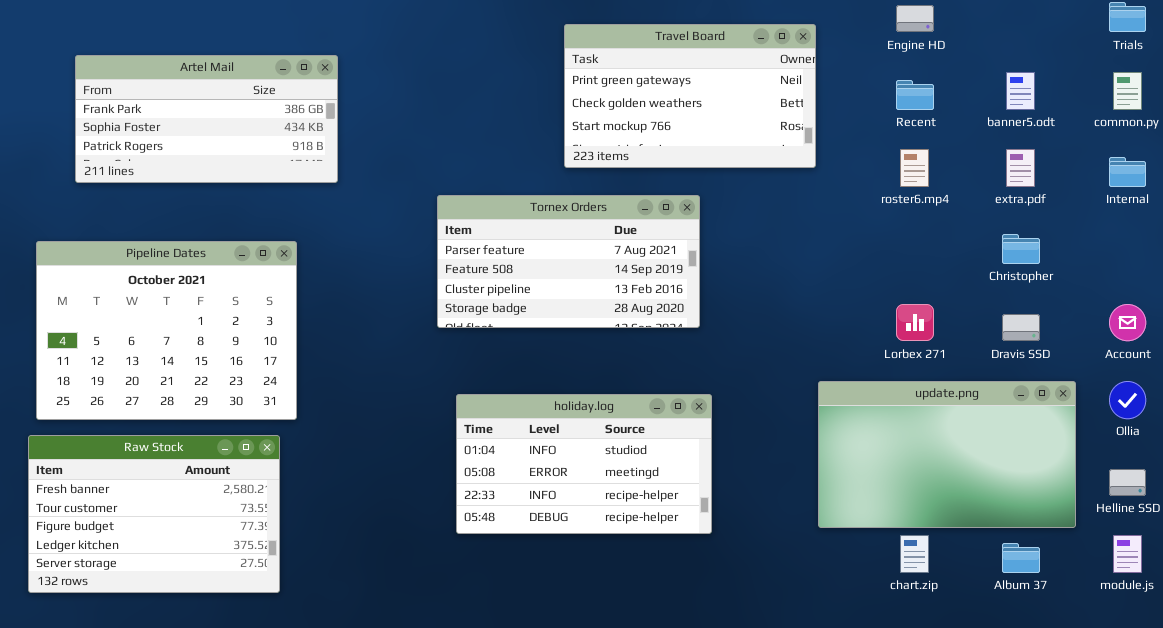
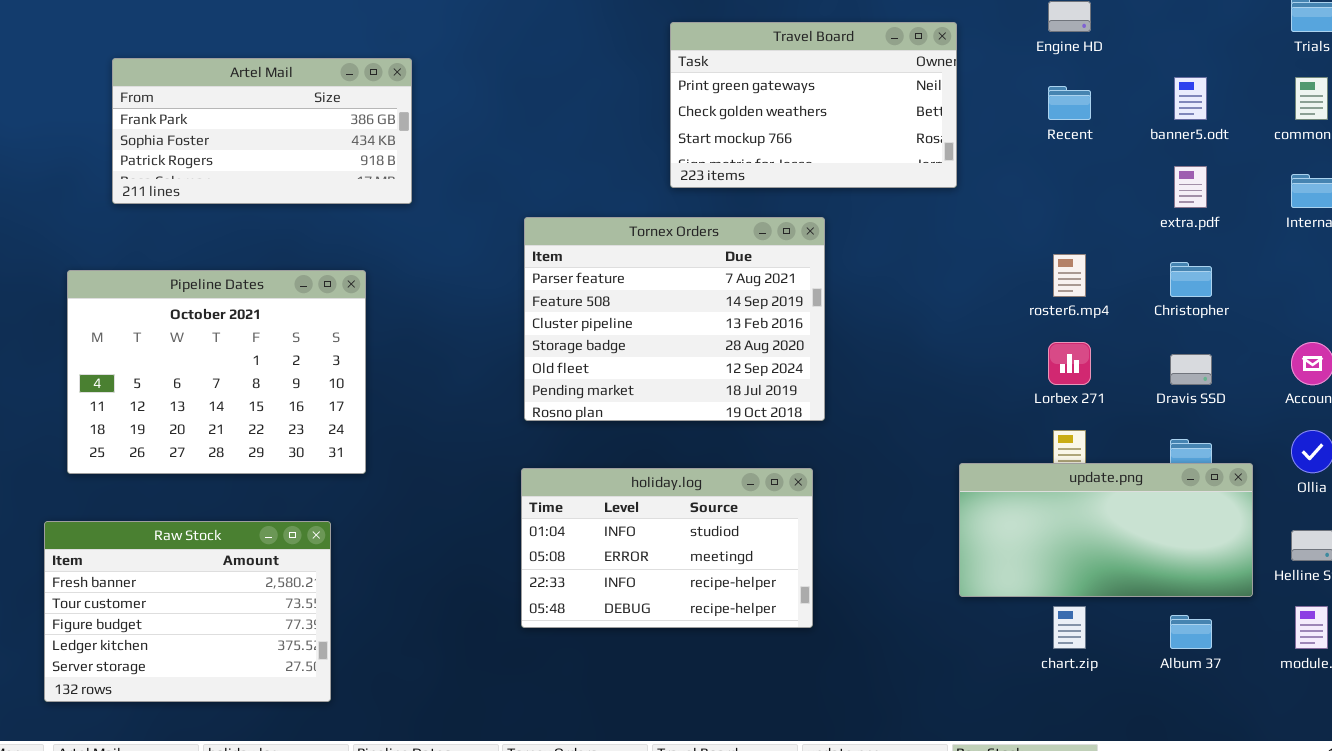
roster6.mp4: [900,149,929,187] -> [1053,254,1086,297], moved
Tornex Orders: [437,195,700,328] -> [524,217,825,421], resized
update.png: [818,381,1076,528] -> [959,463,1253,597], resized
holiday.log: [456,394,712,534] -> [521,468,813,628], moved
Raw Stock: [28,435,280,593] -> [44,521,331,702], moved

